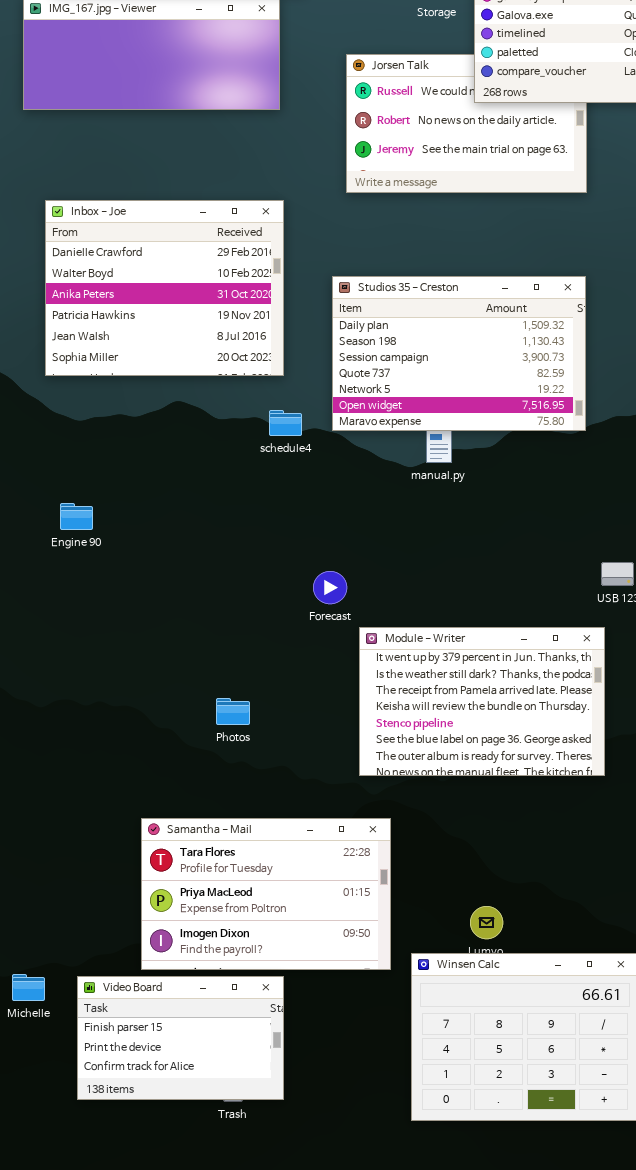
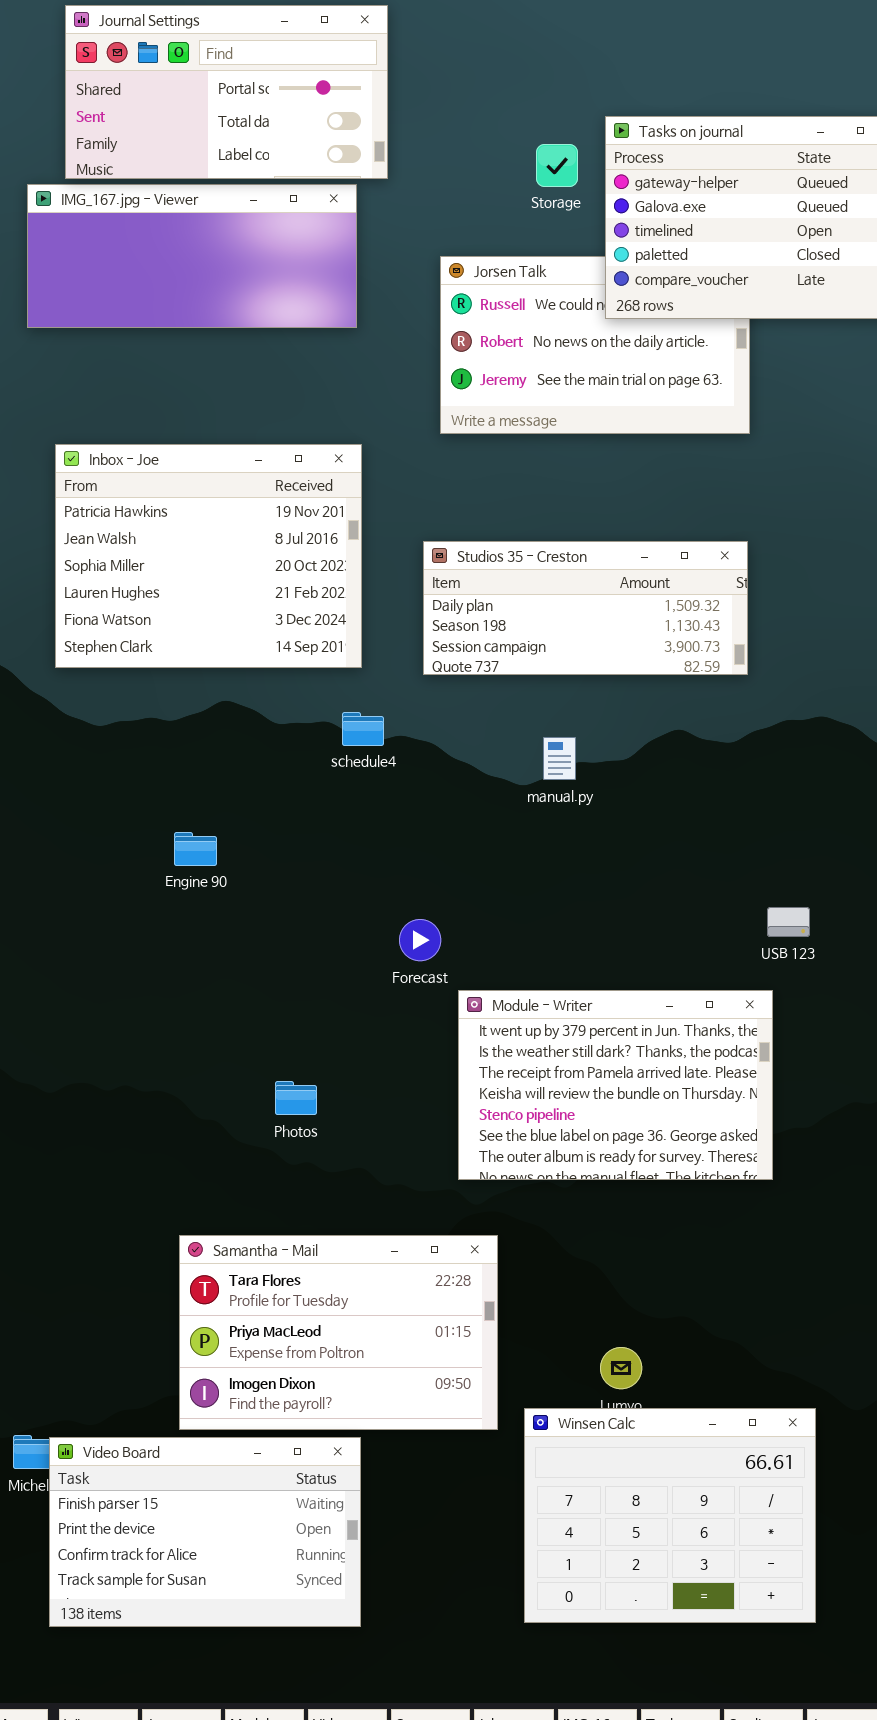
Inbox - Joe: [45,200,284,376] -> [55,444,362,668], scrolled down 3 rows
Studios 35 - Creston: [332,276,586,431] -> [423,541,748,675], resized
Engine 90: [60,503,93,530] -> [174,832,217,866], moved
Video Board: [77,976,284,1100] -> [49,1437,361,1627], resized

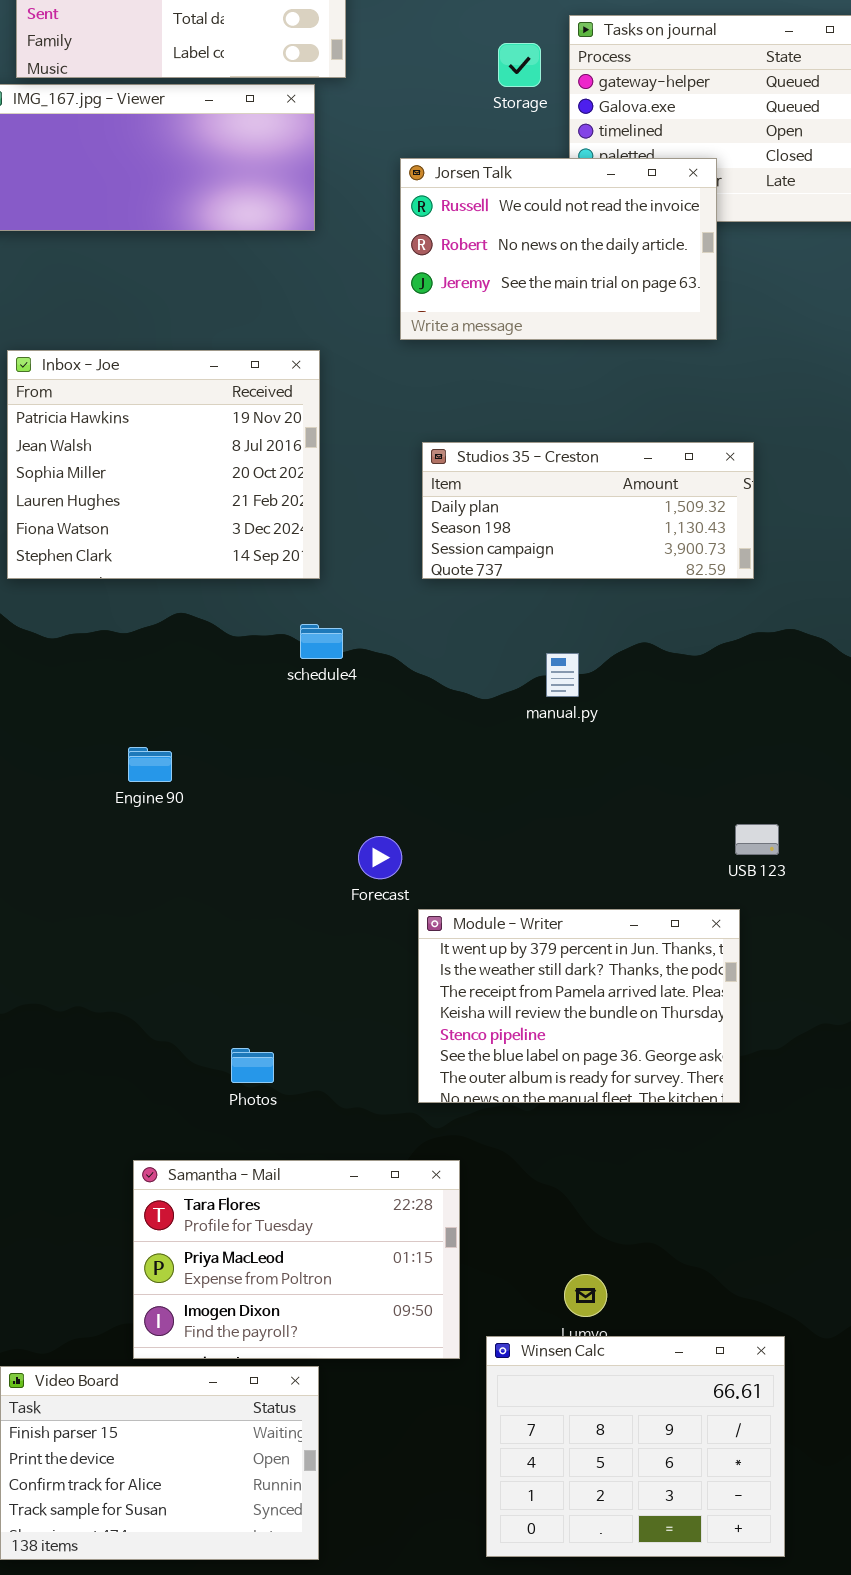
Jorsen Talk: [440,256,750,434] -> [400,158,717,340], raised
Studios 35 - Creston: [423,541,748,675] -> [422,442,754,579], moved
manual.py: [543,737,576,780] -> [546,653,579,697], moved
Photos: [275,1081,317,1115] -> [231,1048,274,1083], moved

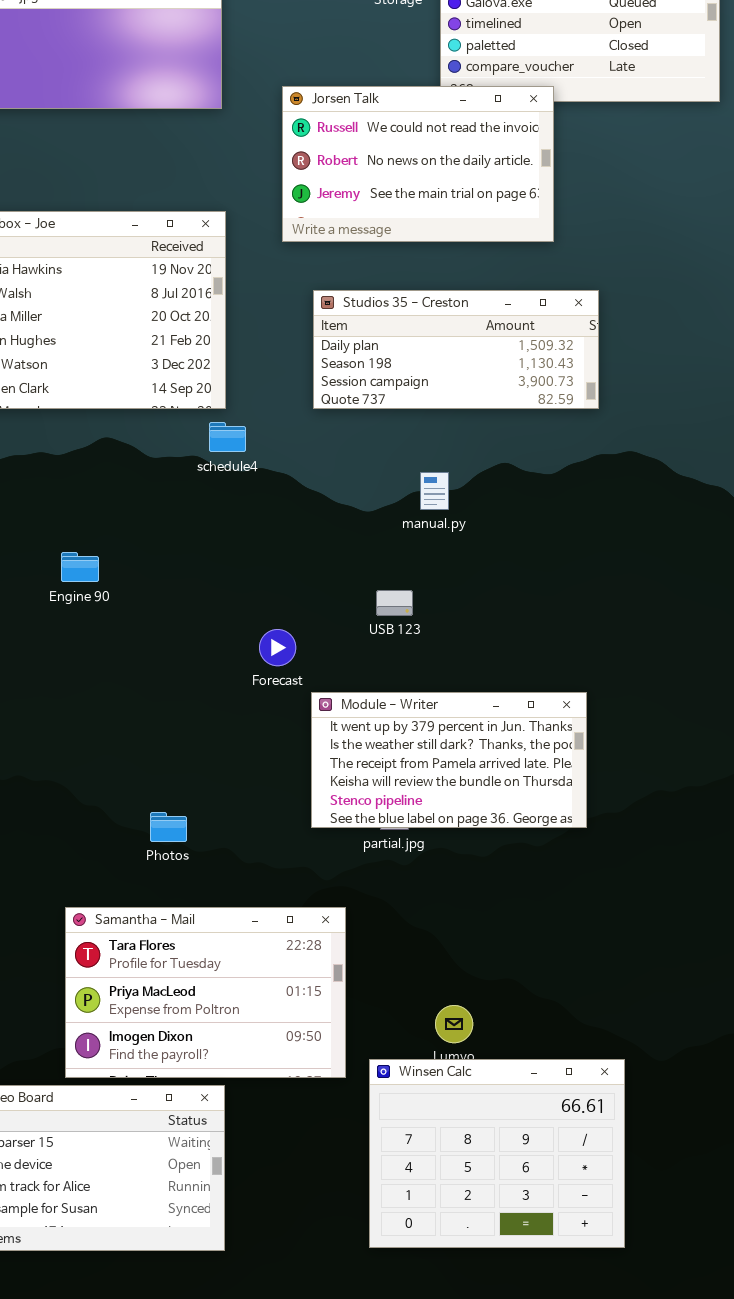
Jorsen Talk: [400,158,717,340] -> [282,86,554,242], moved
schedule4: [300,624,343,659] -> [209,422,246,452], moved
USB 123: [735,824,779,855] -> [376,590,413,616], moved
Module - Writer: [418,909,740,1103] -> [311,692,587,828], resized

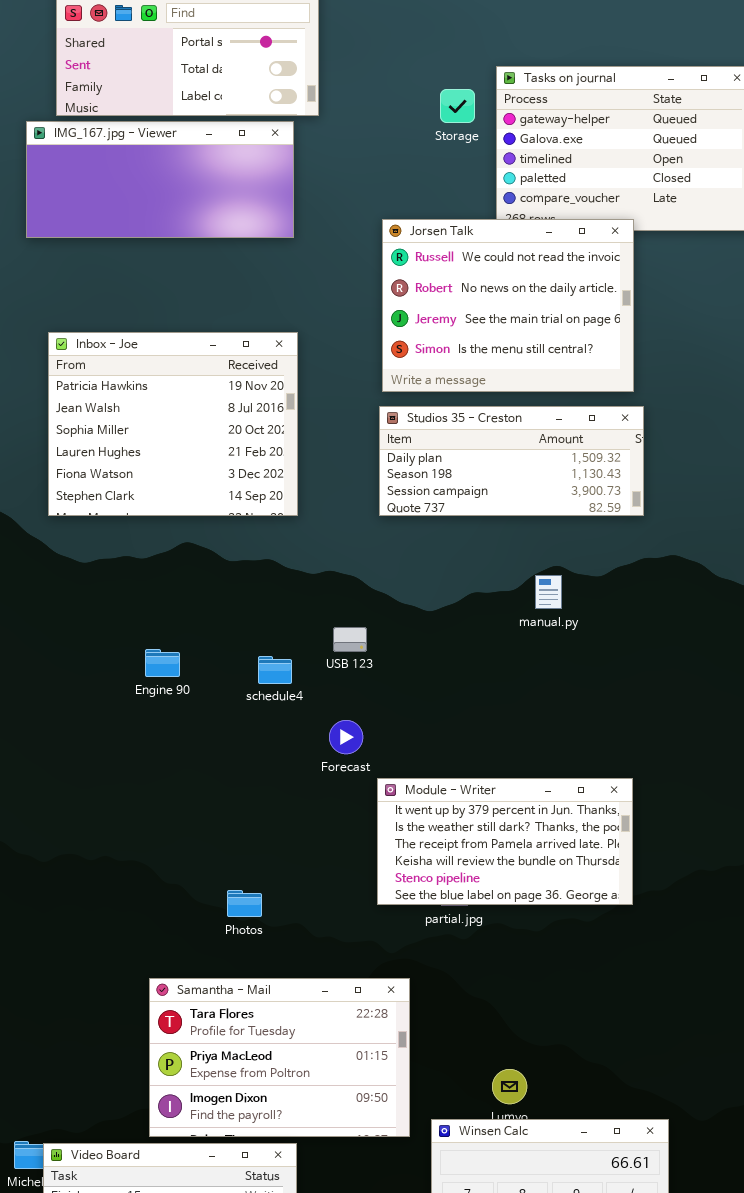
Jorsen Talk: [282,86,554,242] -> [382,219,634,392], moved, resized
schedule4: [209,422,246,452] -> [258,656,292,684], moved
manual.py: [420,472,449,510] -> [535,575,562,609], moved
USB 123: [376,590,413,616] -> [333,627,367,652], moved

